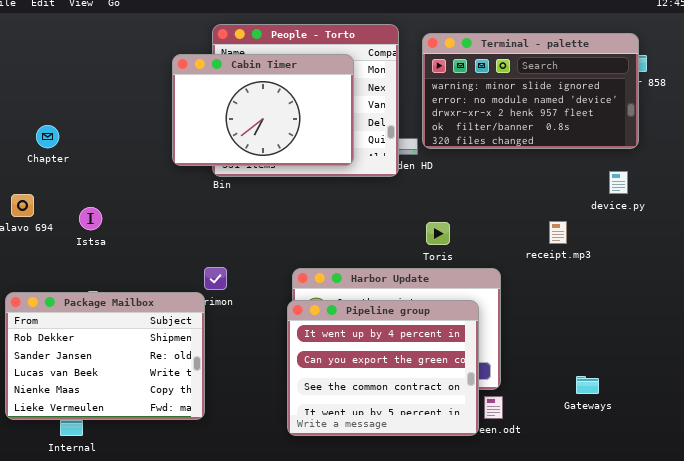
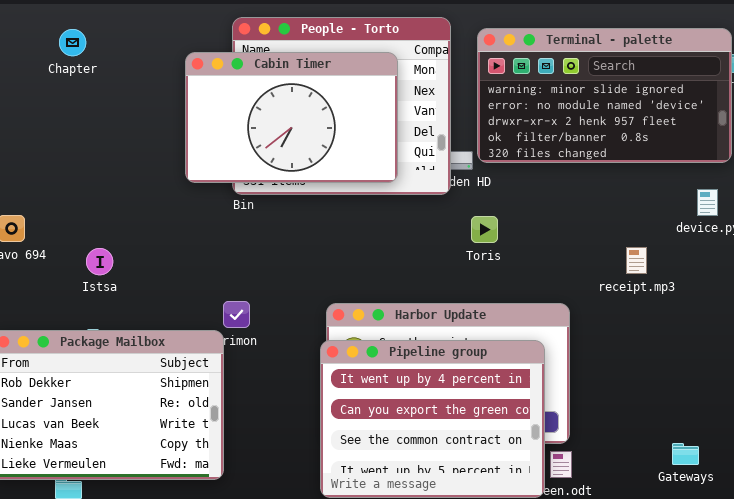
Chapter: [36,125,59,148] -> [59,29,86,56], moved
Istsa: [79,207,102,230] -> [86,248,113,275], moved
Toris: [426,222,450,245] -> [471,216,498,243], moved
Gateways: [576,376,599,394] -> [672,443,699,465], moved

